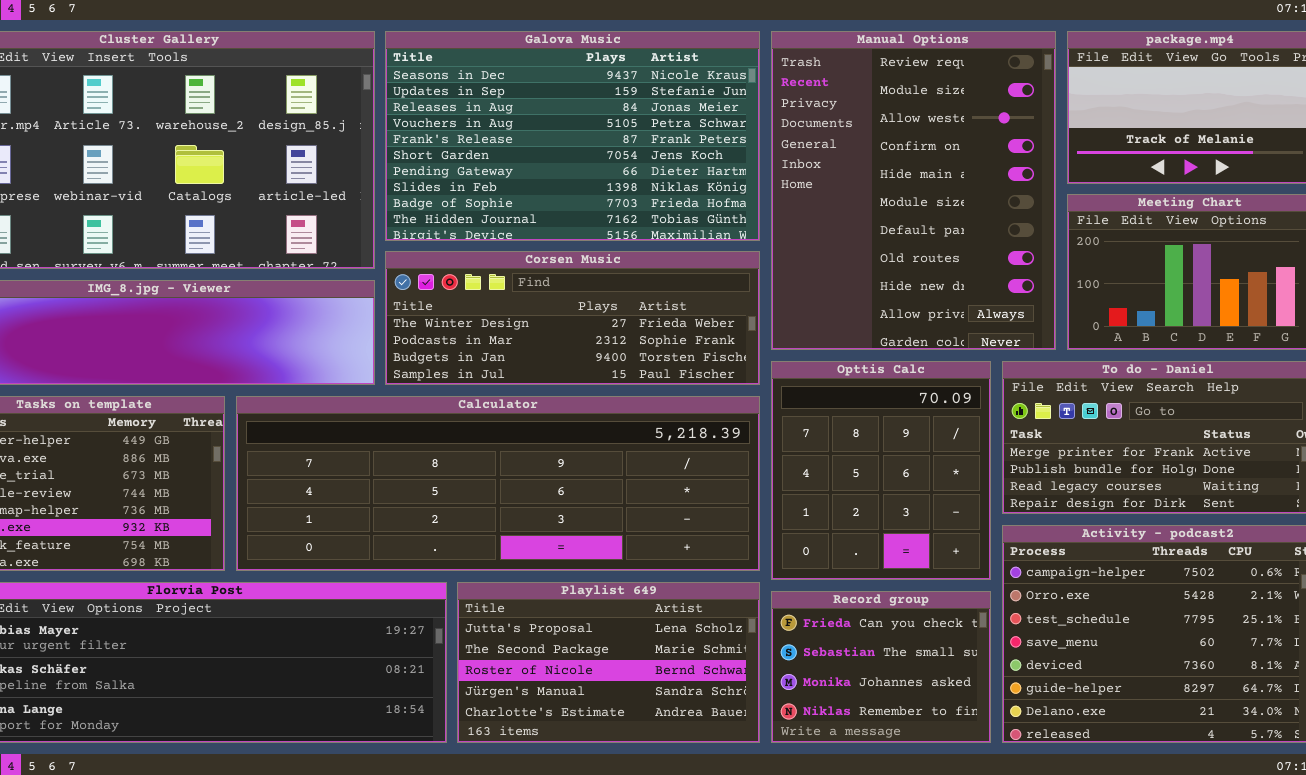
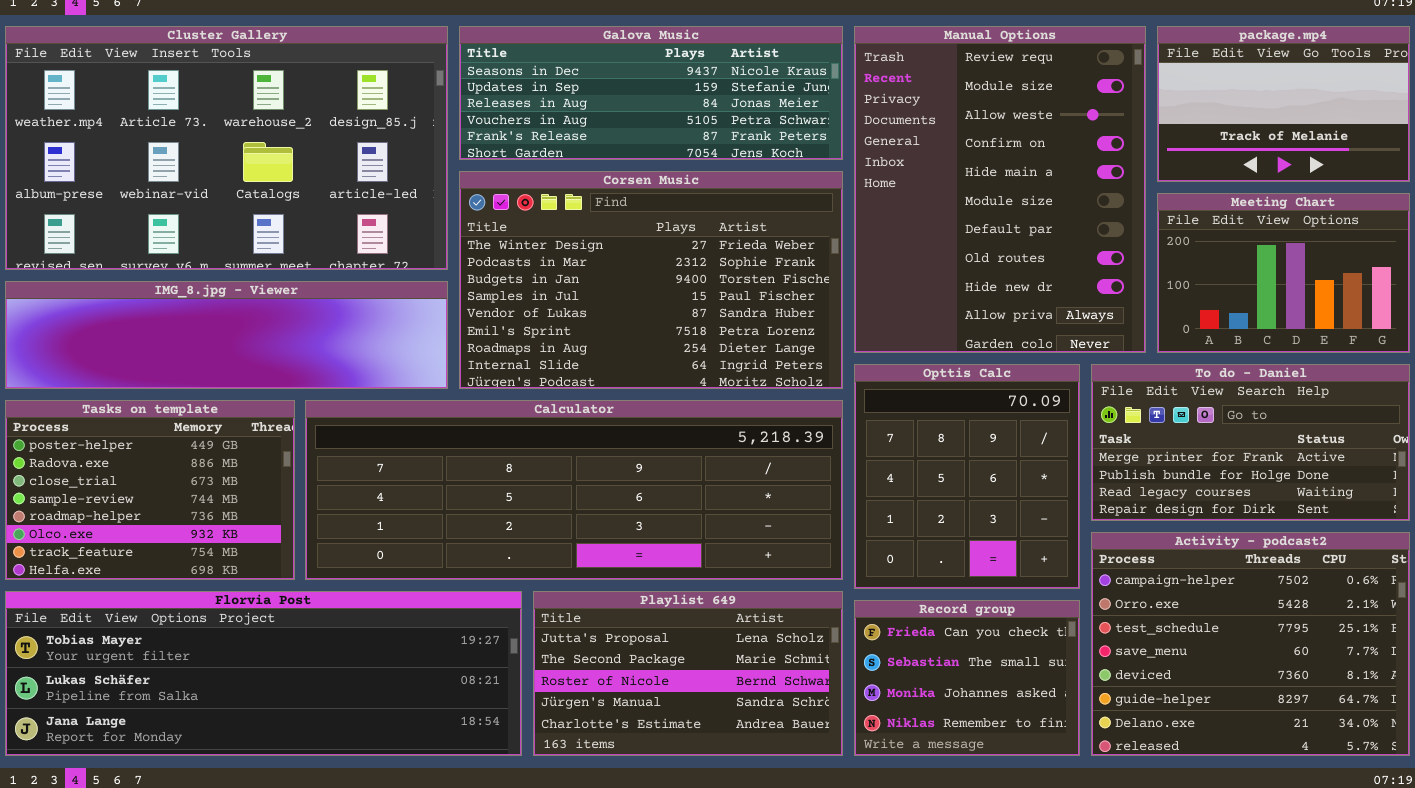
Galova Music: [385,31,760,241] -> [459,26,843,160], resized
Corsen Music: [385,251,760,385] -> [459,171,843,389], resized

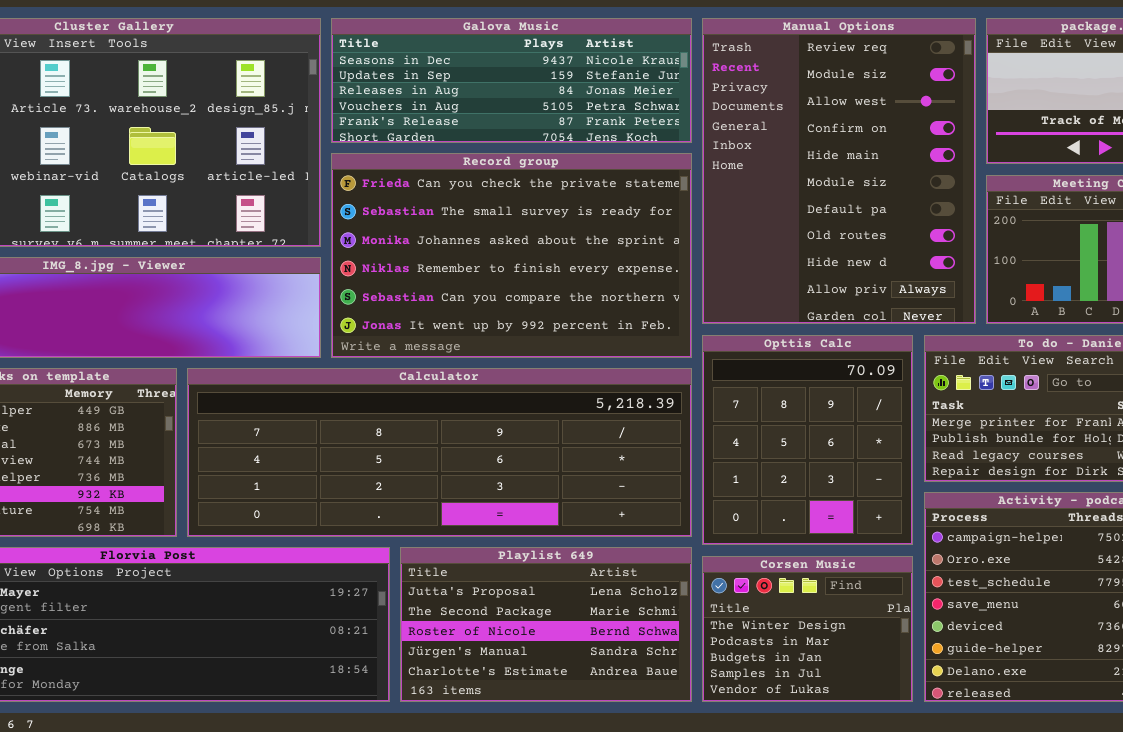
Corsen Music: [459,171,843,389] -> [702,556,913,702], moved, resized
Record group: [854,600,1080,756] -> [331,153,692,358], moved, resized

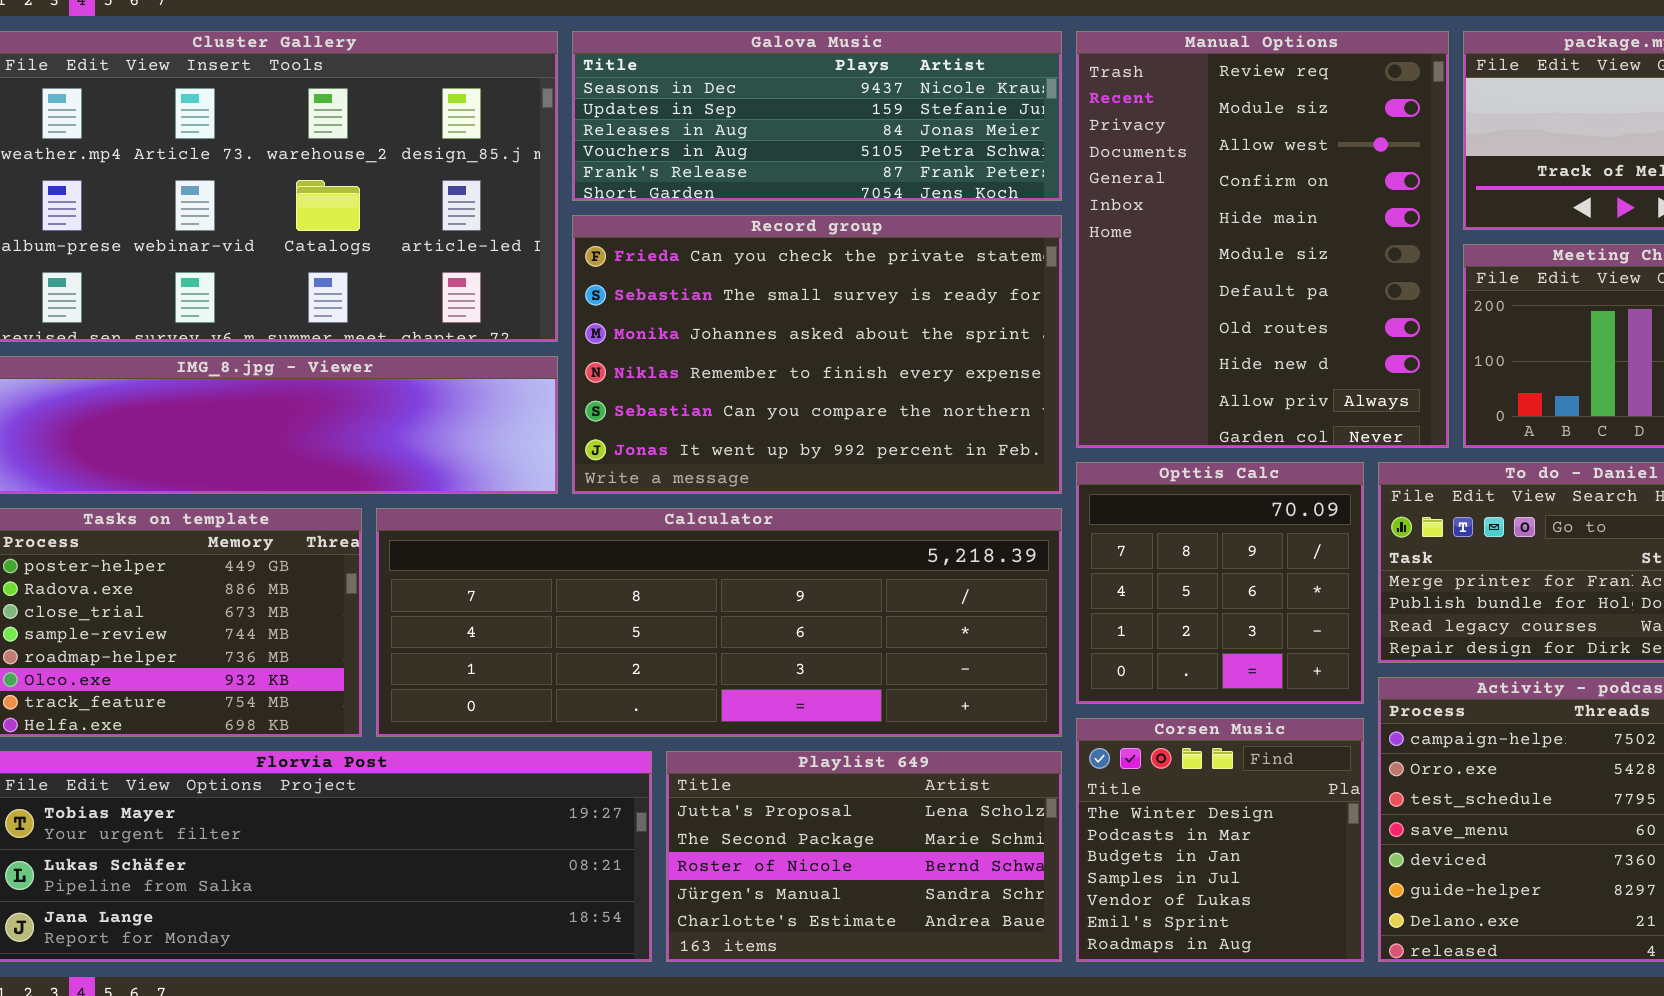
Opttis Calc: [702,335,913,545] -> [1076,462,1364,704], resized
Corsen Music: [702,556,913,702] -> [1076,718,1364,962], resized

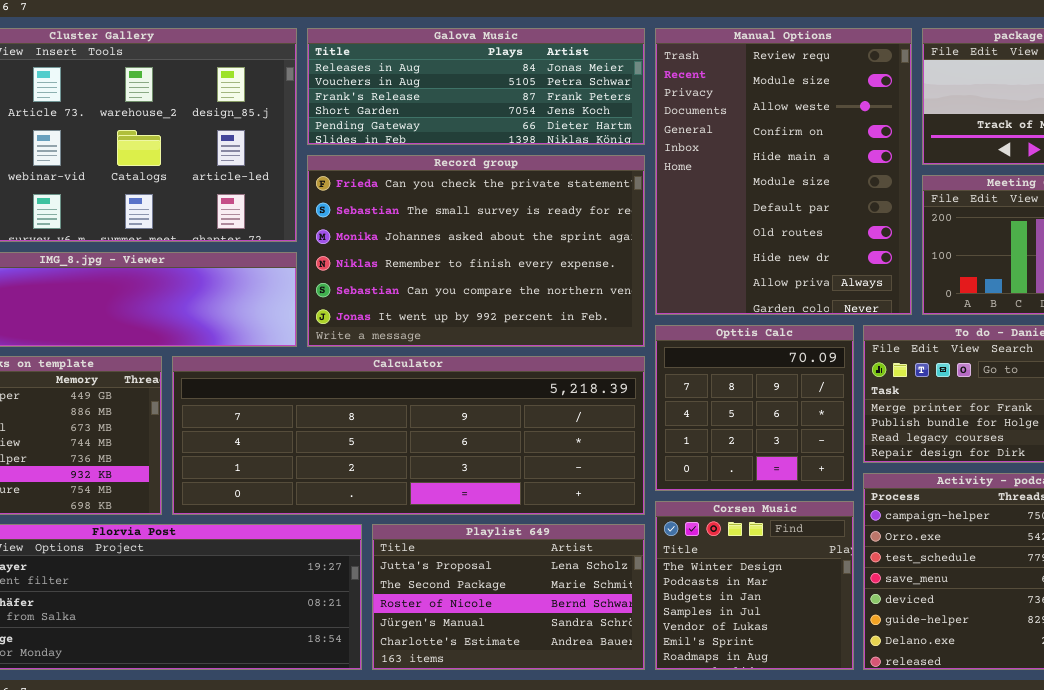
Galova Music: [572,31,1062,201] -> [307,28,645,145], scrolled down 2 rows

